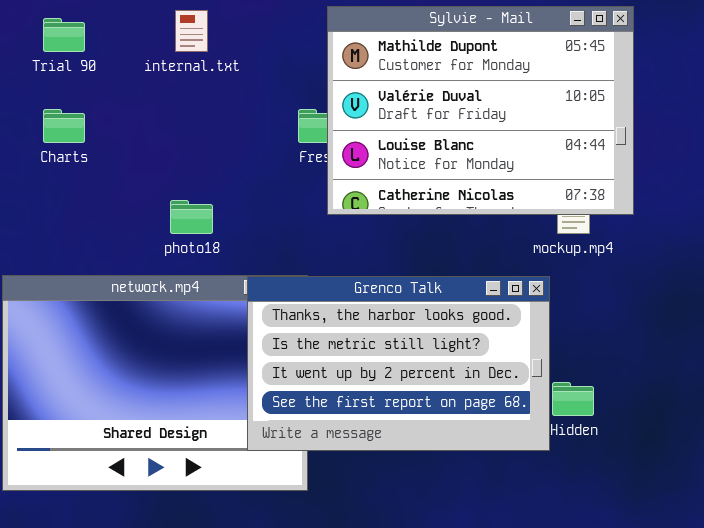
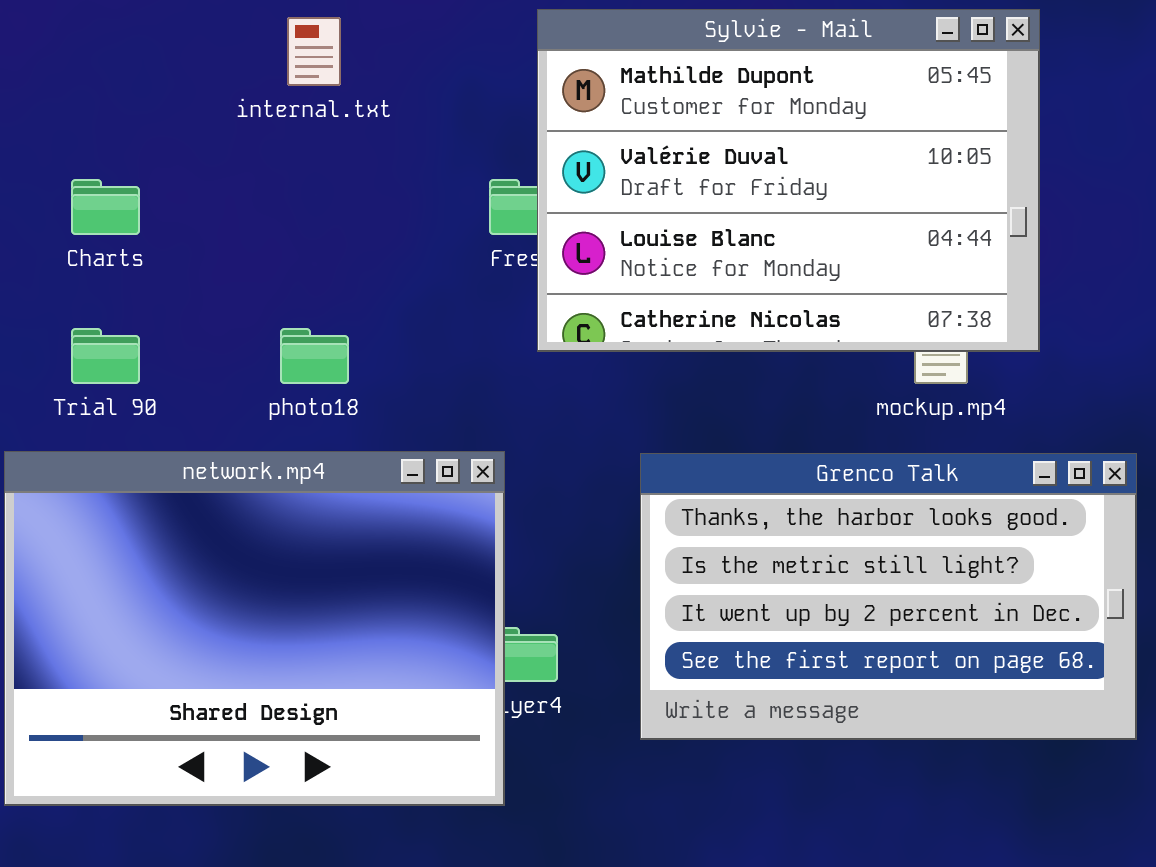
Trial 90: [43,18,85,52] -> [71,328,140,384], moved
Grenco Talk: [247,276,550,451] -> [640,453,1137,740], moved

